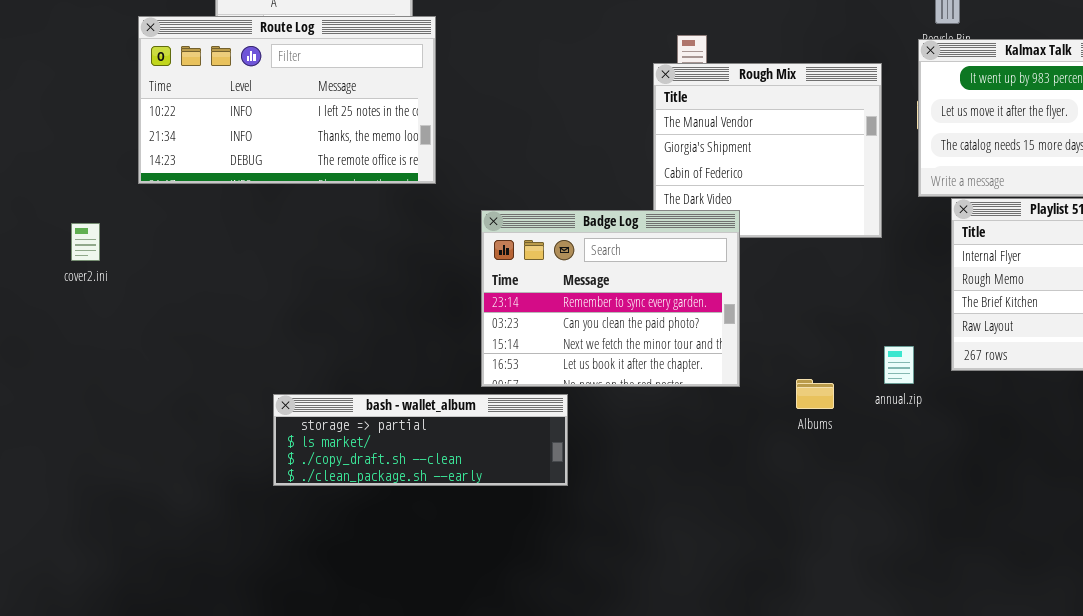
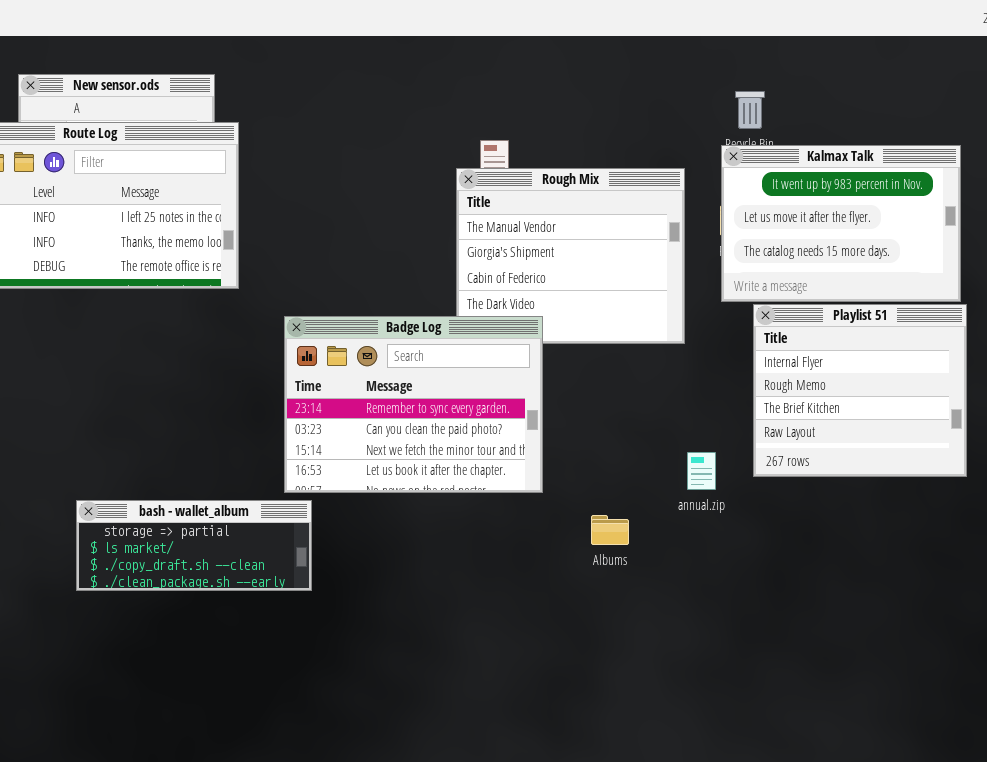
Albums: [796,379,834,409] -> [591,515,629,545], moved
bash - wallet_album: [273,394,568,486] -> [76,500,312,591], resized

